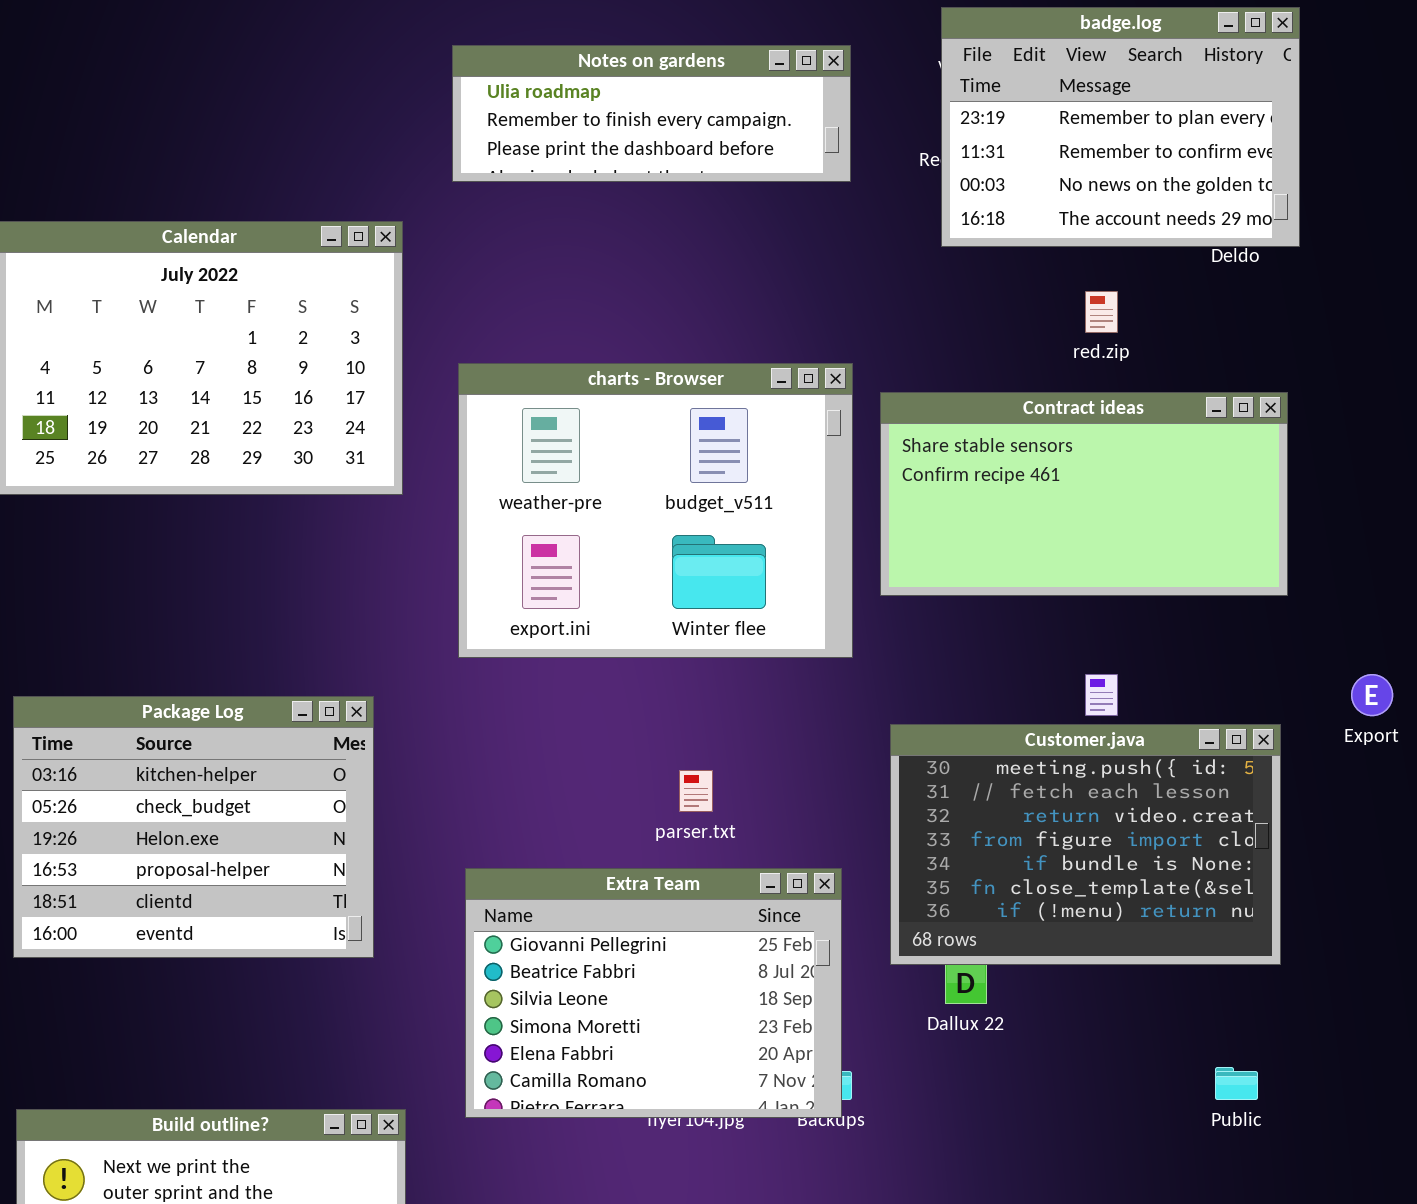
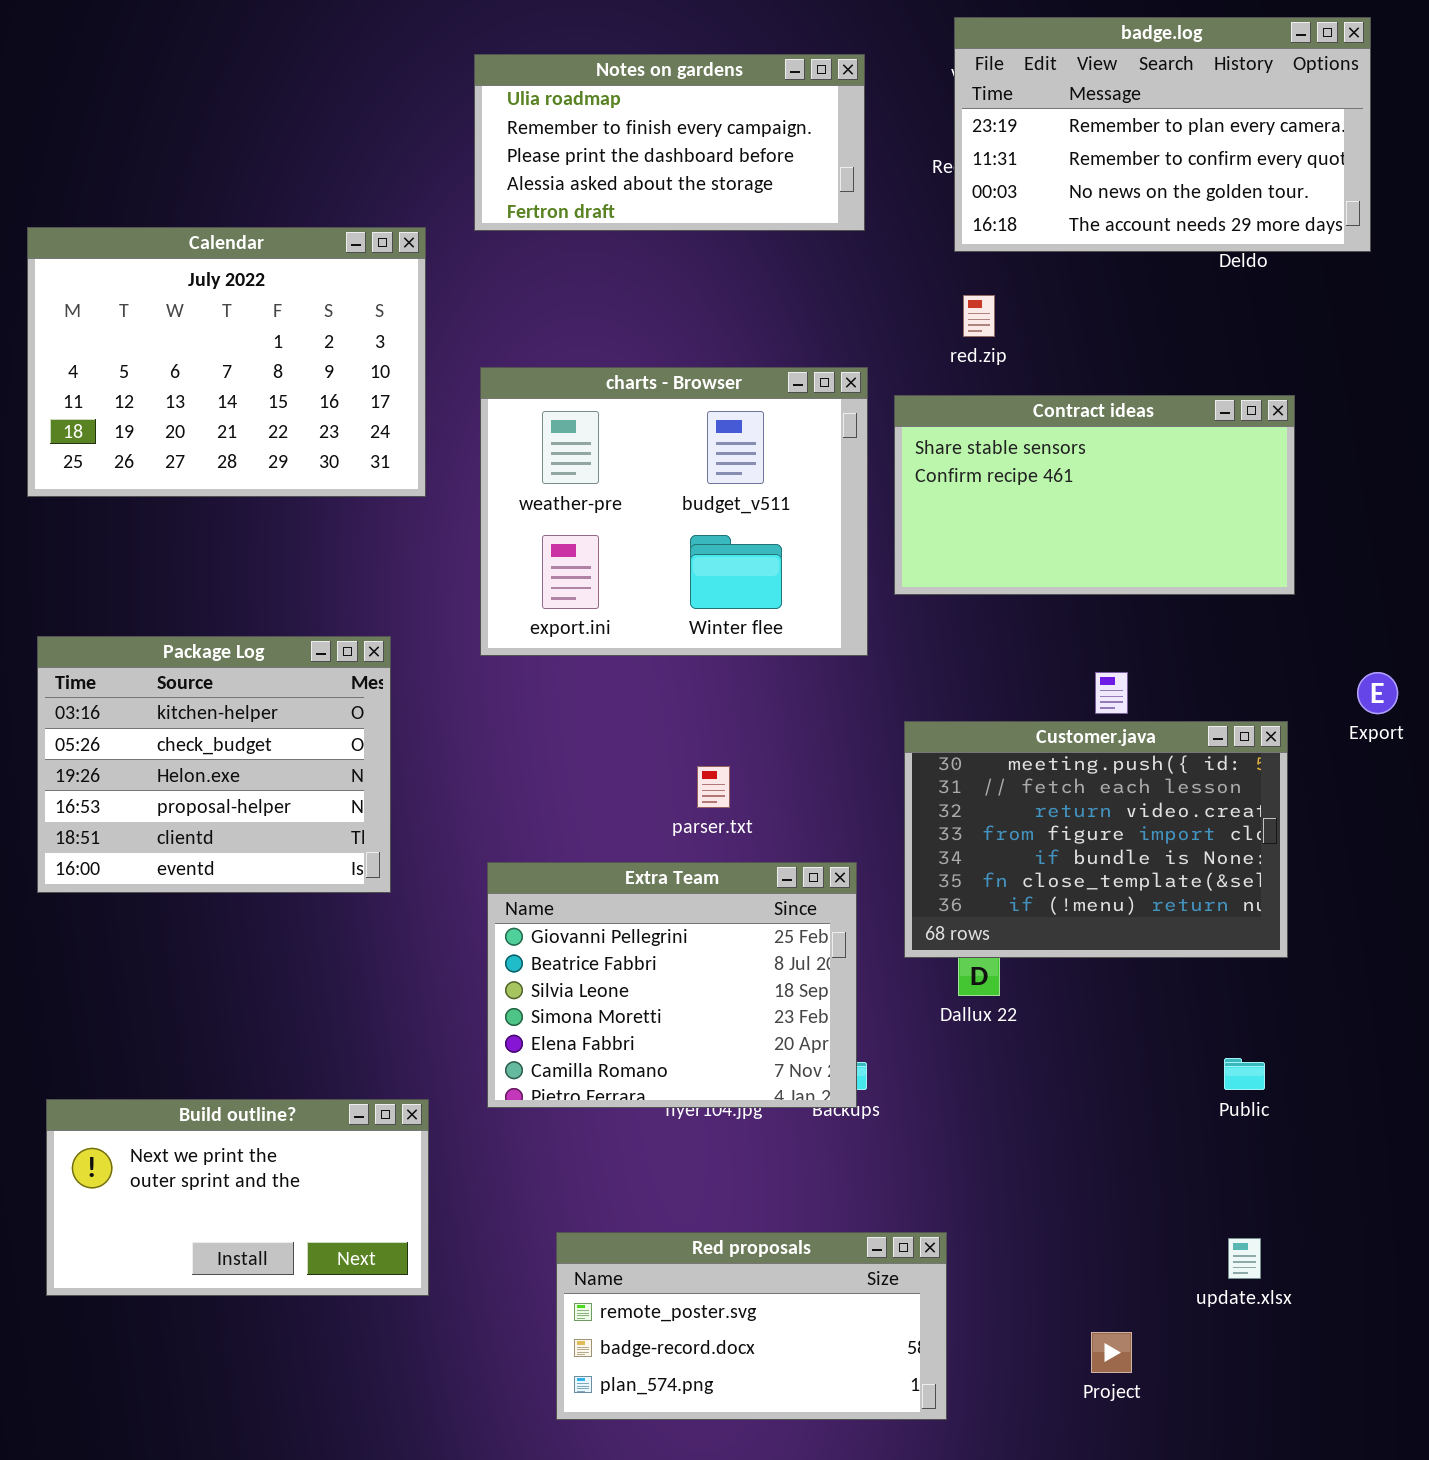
badge.log: [941,7,1300,247] -> [954,17,1371,252], resized
Notes on gardens: [452,45,851,182] -> [474,54,865,231], resized
red.zip: [1085,291,1118,333] -> [963,295,995,337], moved
Package Log: [13,696,374,958] -> [37,636,391,893], moved

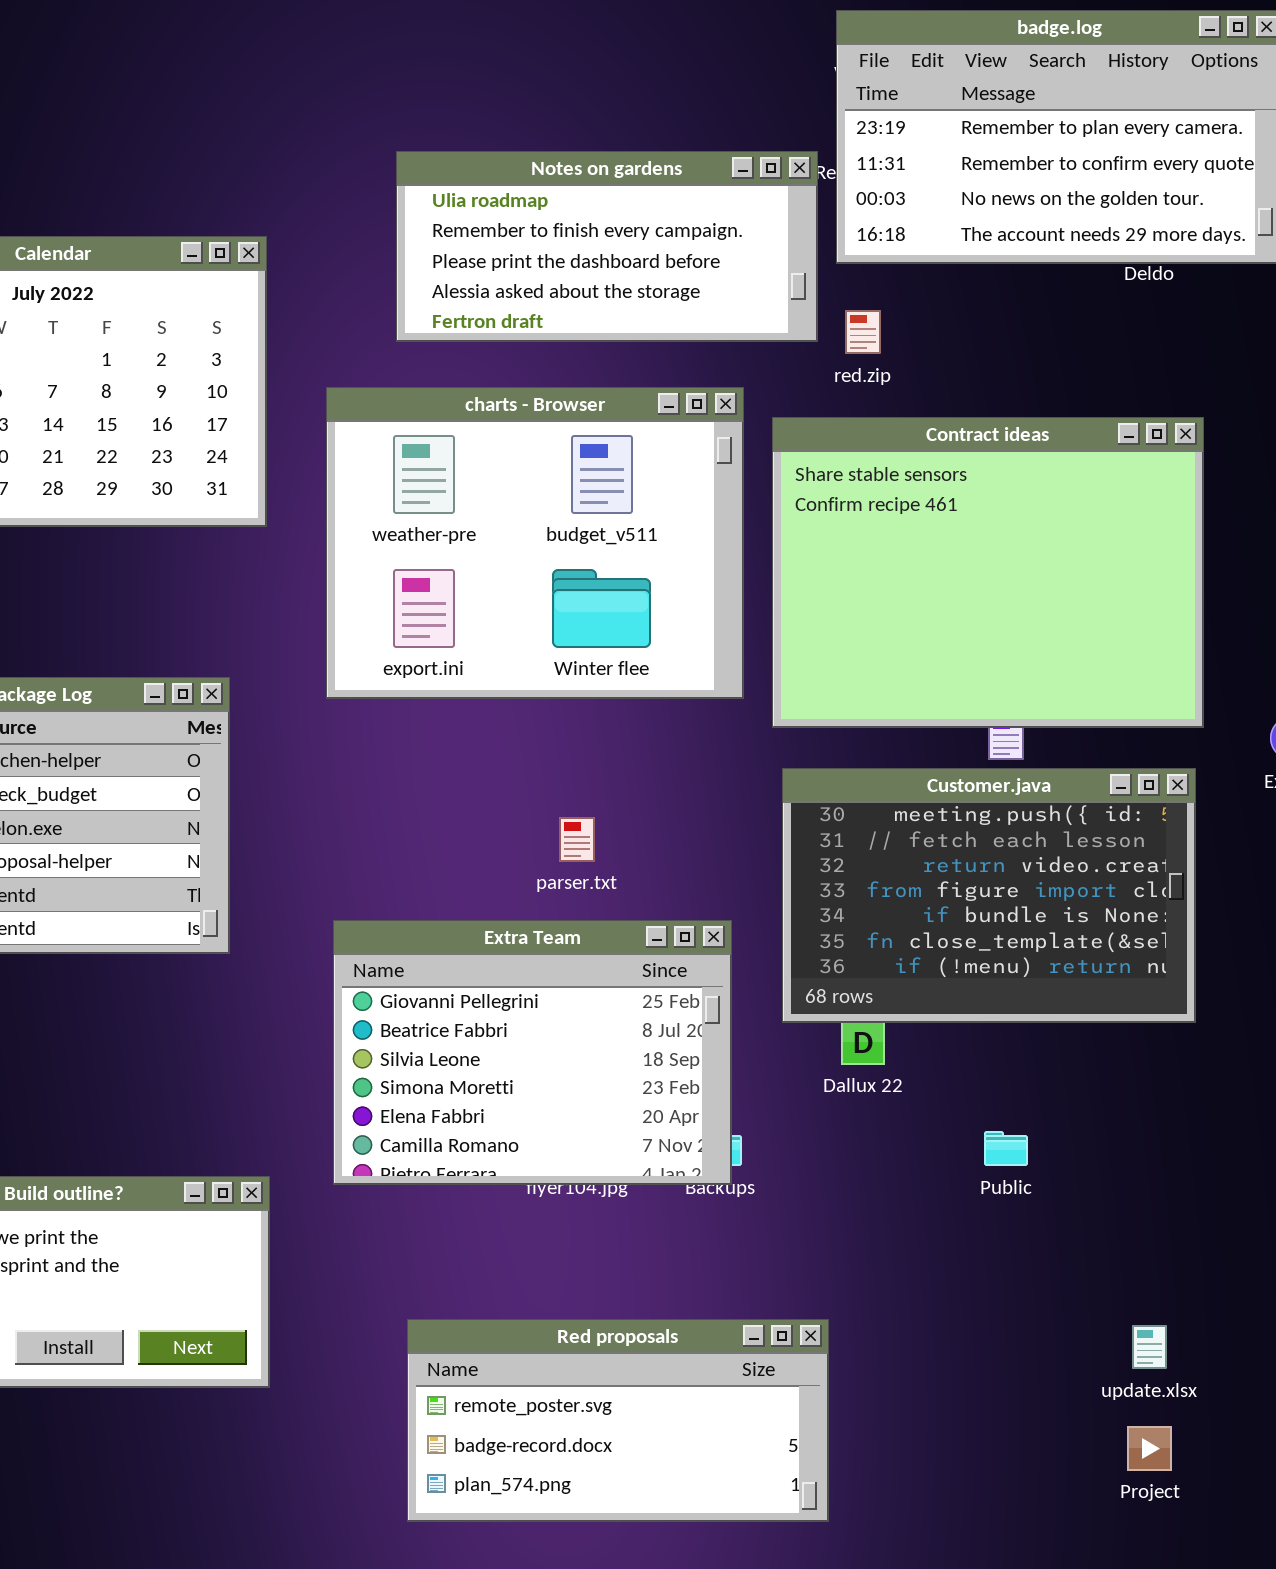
Notes on gardens: [474,54,865,231] -> [396,151,818,342], moved
Contract ideas: [894,395,1295,595] -> [772,417,1204,728], resized
Public: [1224,1058,1265,1090] -> [984,1131,1028,1166], moved
Project: [1091,1332,1132,1373] -> [1127,1426,1172,1471], moved

